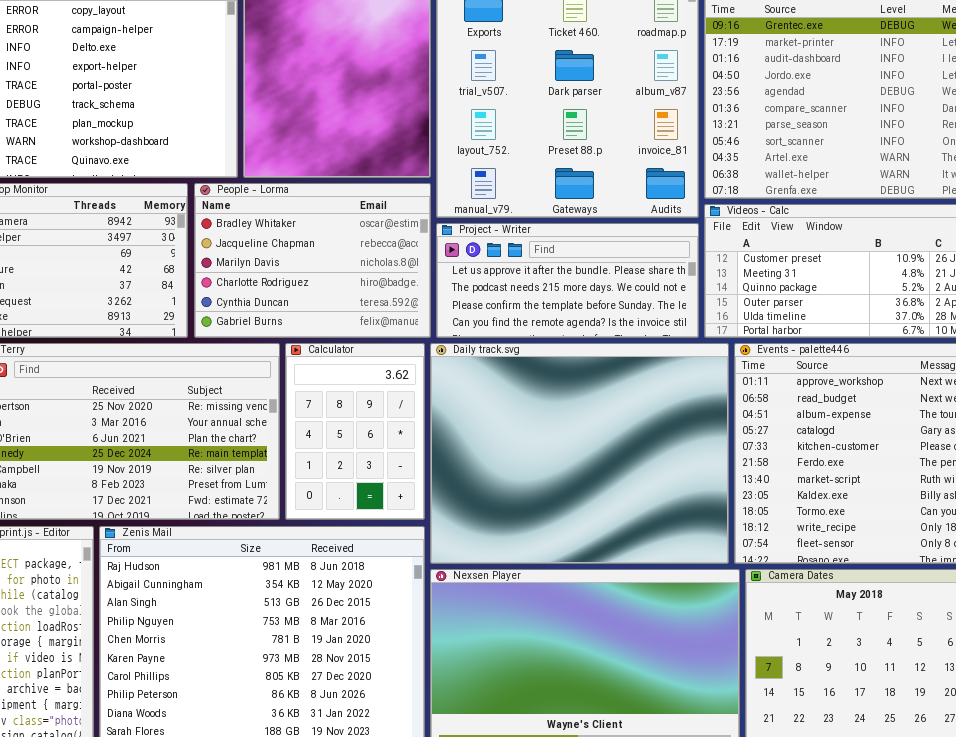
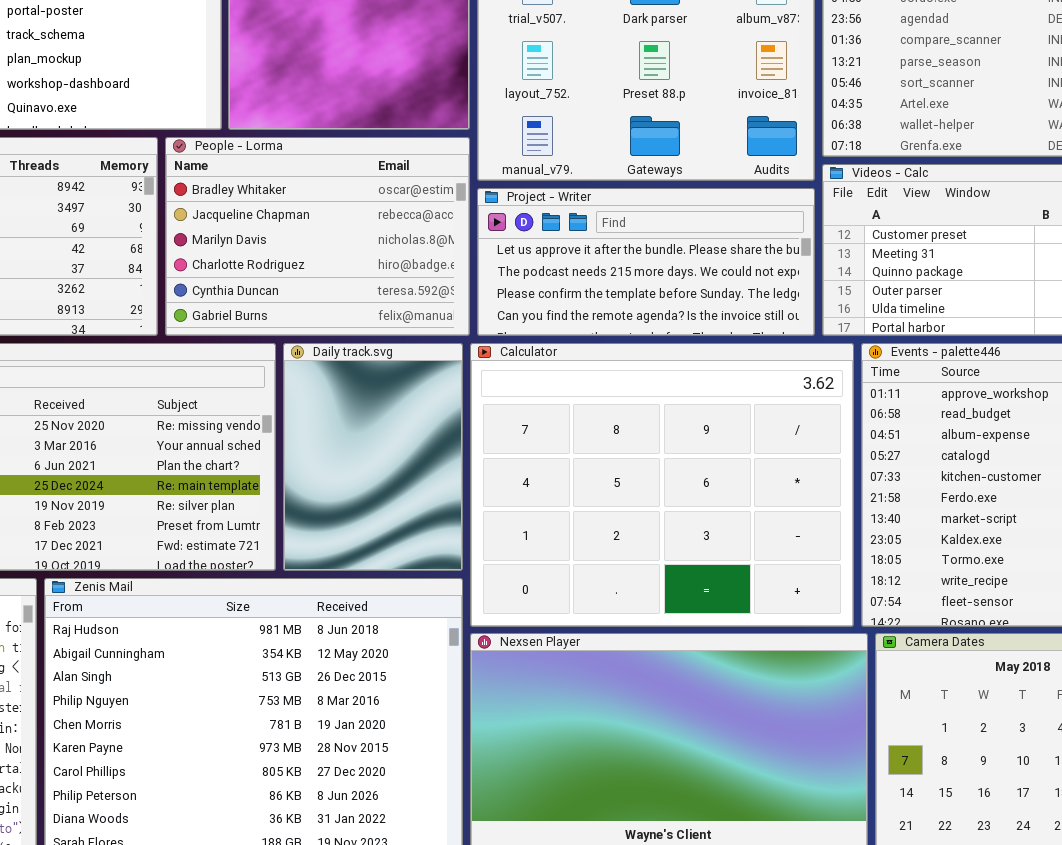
Calculator: [285,343,425,520] -> [470,343,854,627], moved, resized
Daily track.svg: [430,343,729,564] -> [283,343,463,571], moved, resized

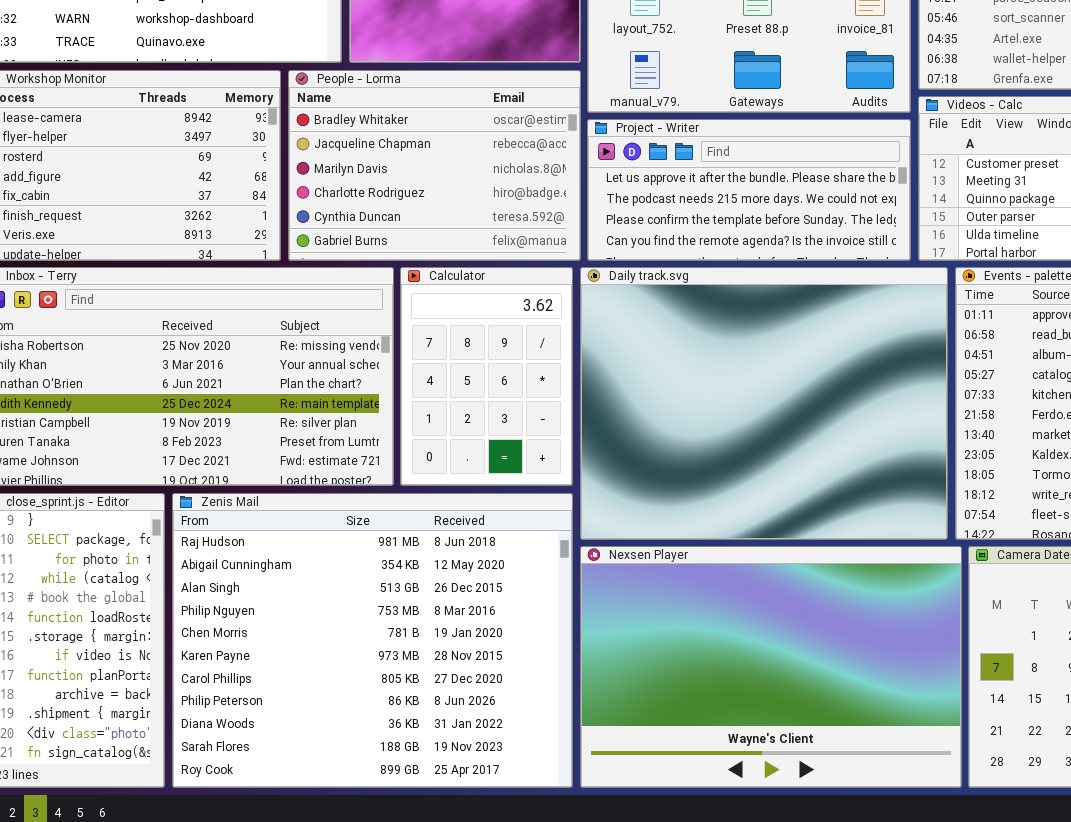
Daily track.svg: [283,343,463,571] -> [580,267,948,540], moved, resized
Calculator: [470,343,854,627] -> [400,267,573,486], moved, resized

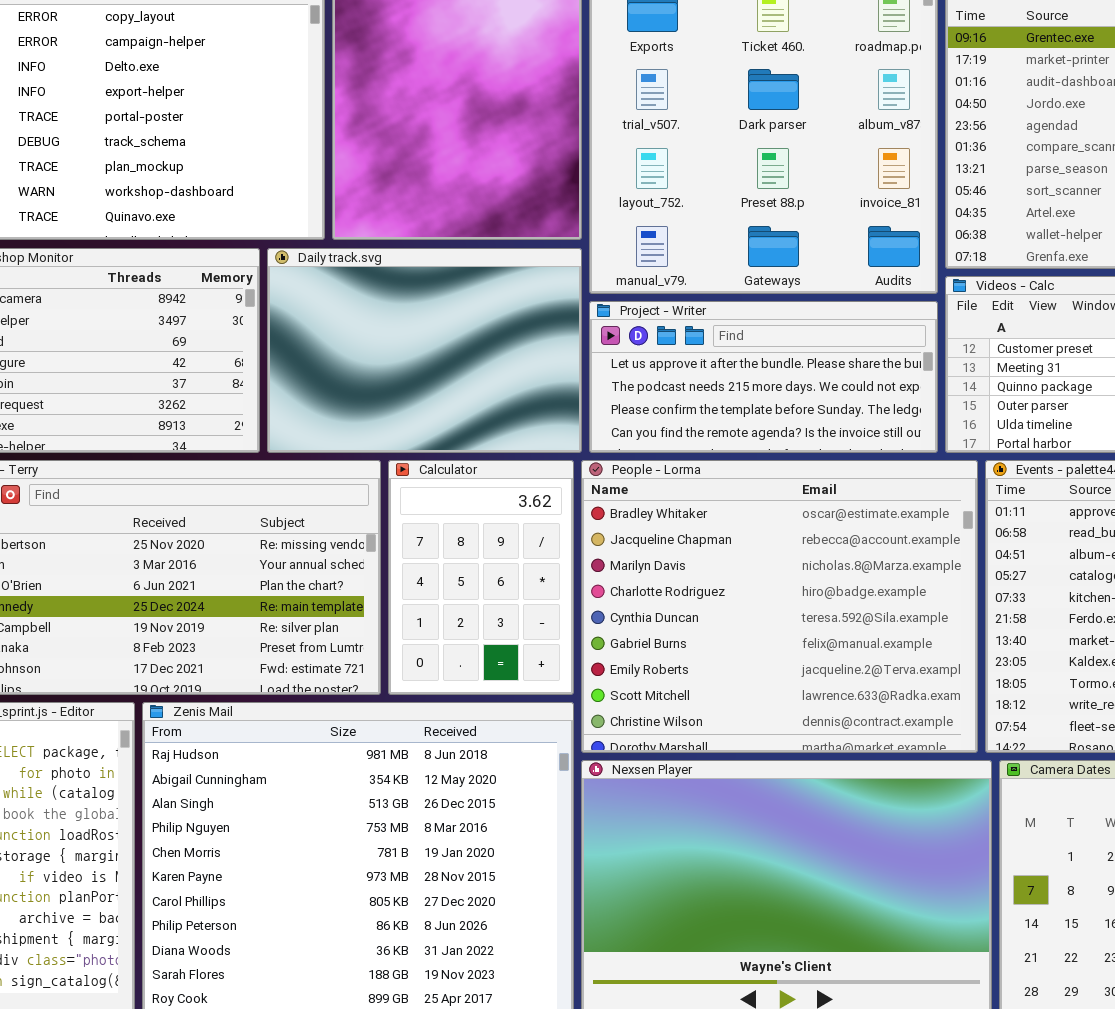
People - Lorma: [288,70,581,261] -> [581,460,978,753], moved, resized
Daily track.svg: [580,267,948,540] -> [267,248,582,453], moved, resized

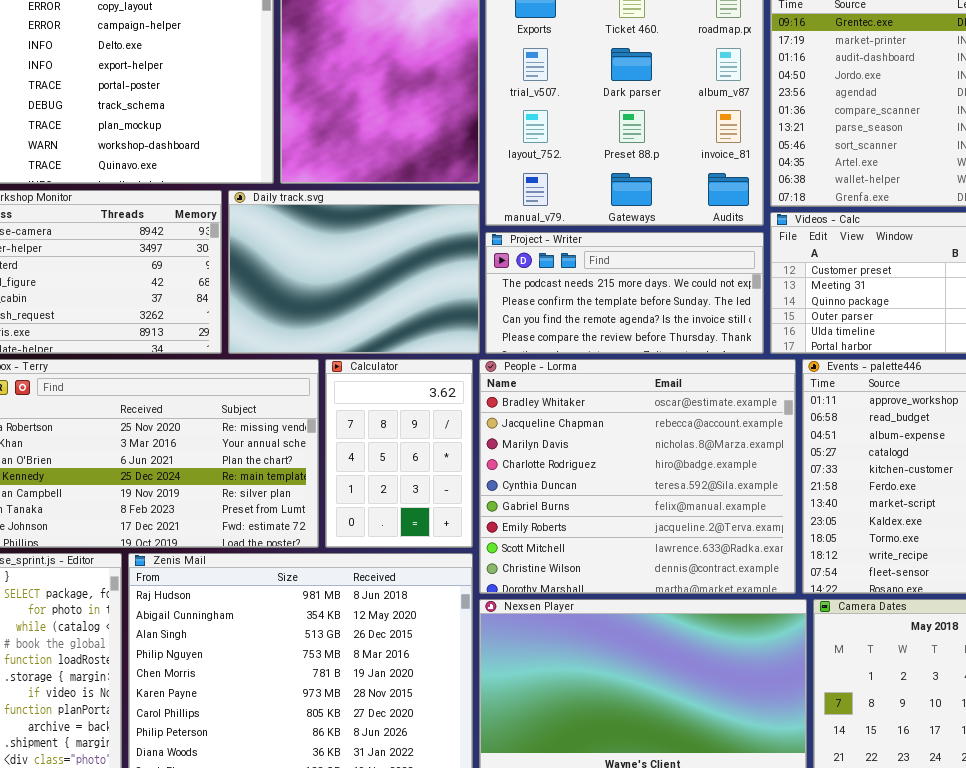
Project - Writer: [589,301,938,453] -> [485,232,764,354], scrolled down 1 row

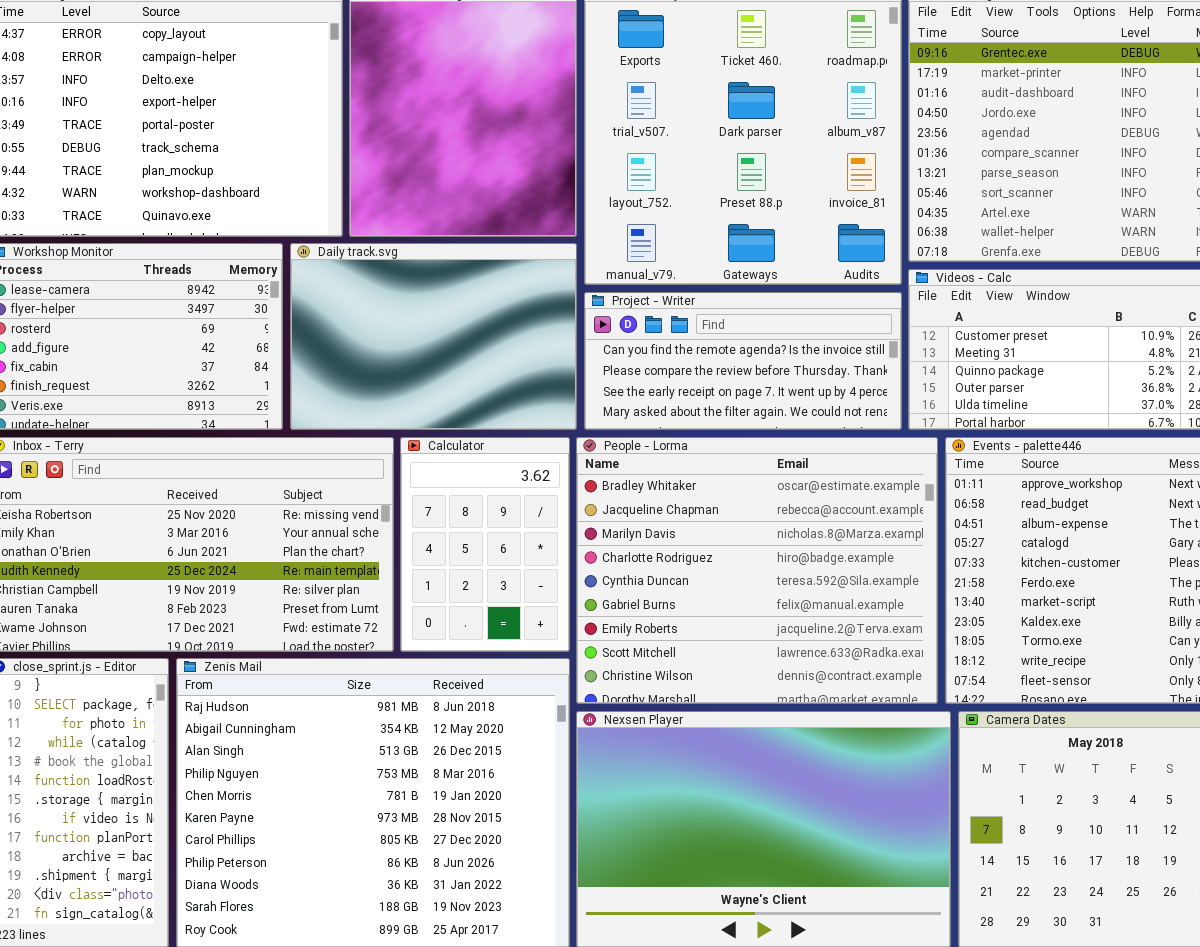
Project - Writer: [485,232,764,354] -> [584,292,902,430], scrolled down 2 rows

